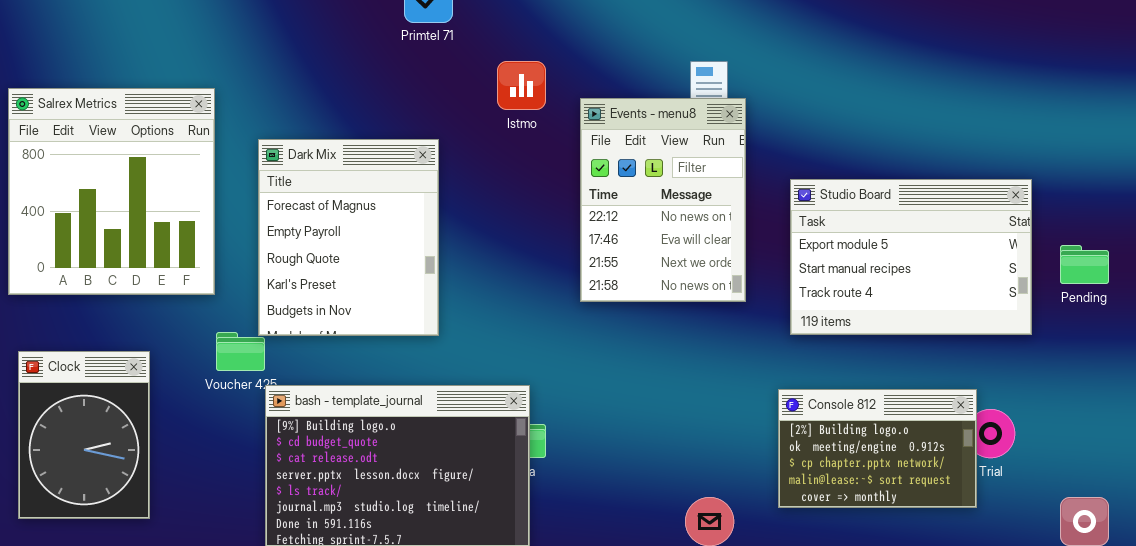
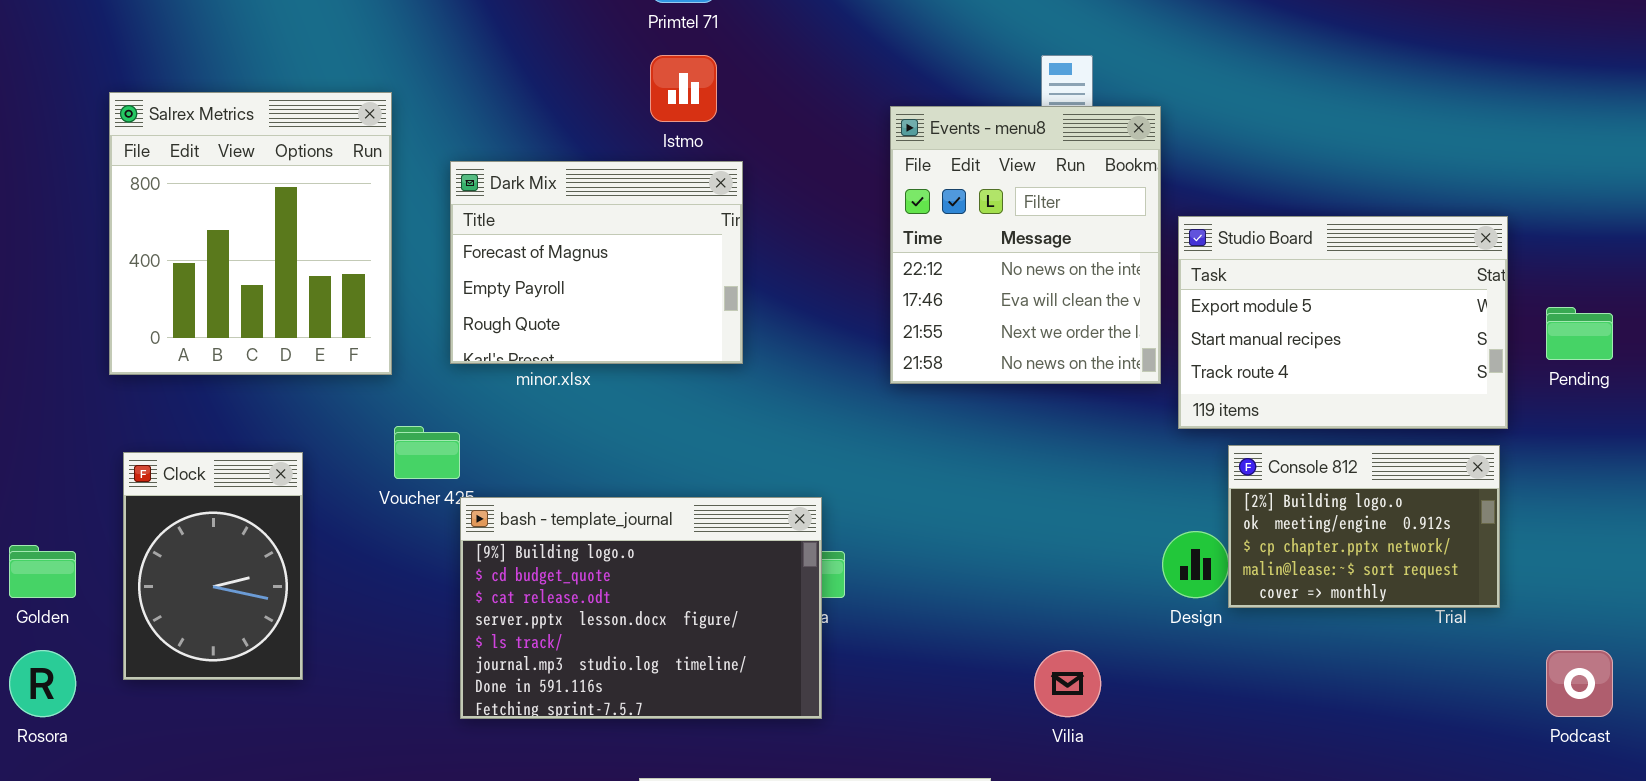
Istmo: [497,61,546,110] -> [650,55,717,122], moved
Events - menu8: [580,98,746,302] -> [890,106,1161,384], resized
Dark Mix: [258,139,439,336] -> [450,161,743,364], resized
Console 812: [778,389,977,508] -> [1228,445,1500,608], moved

